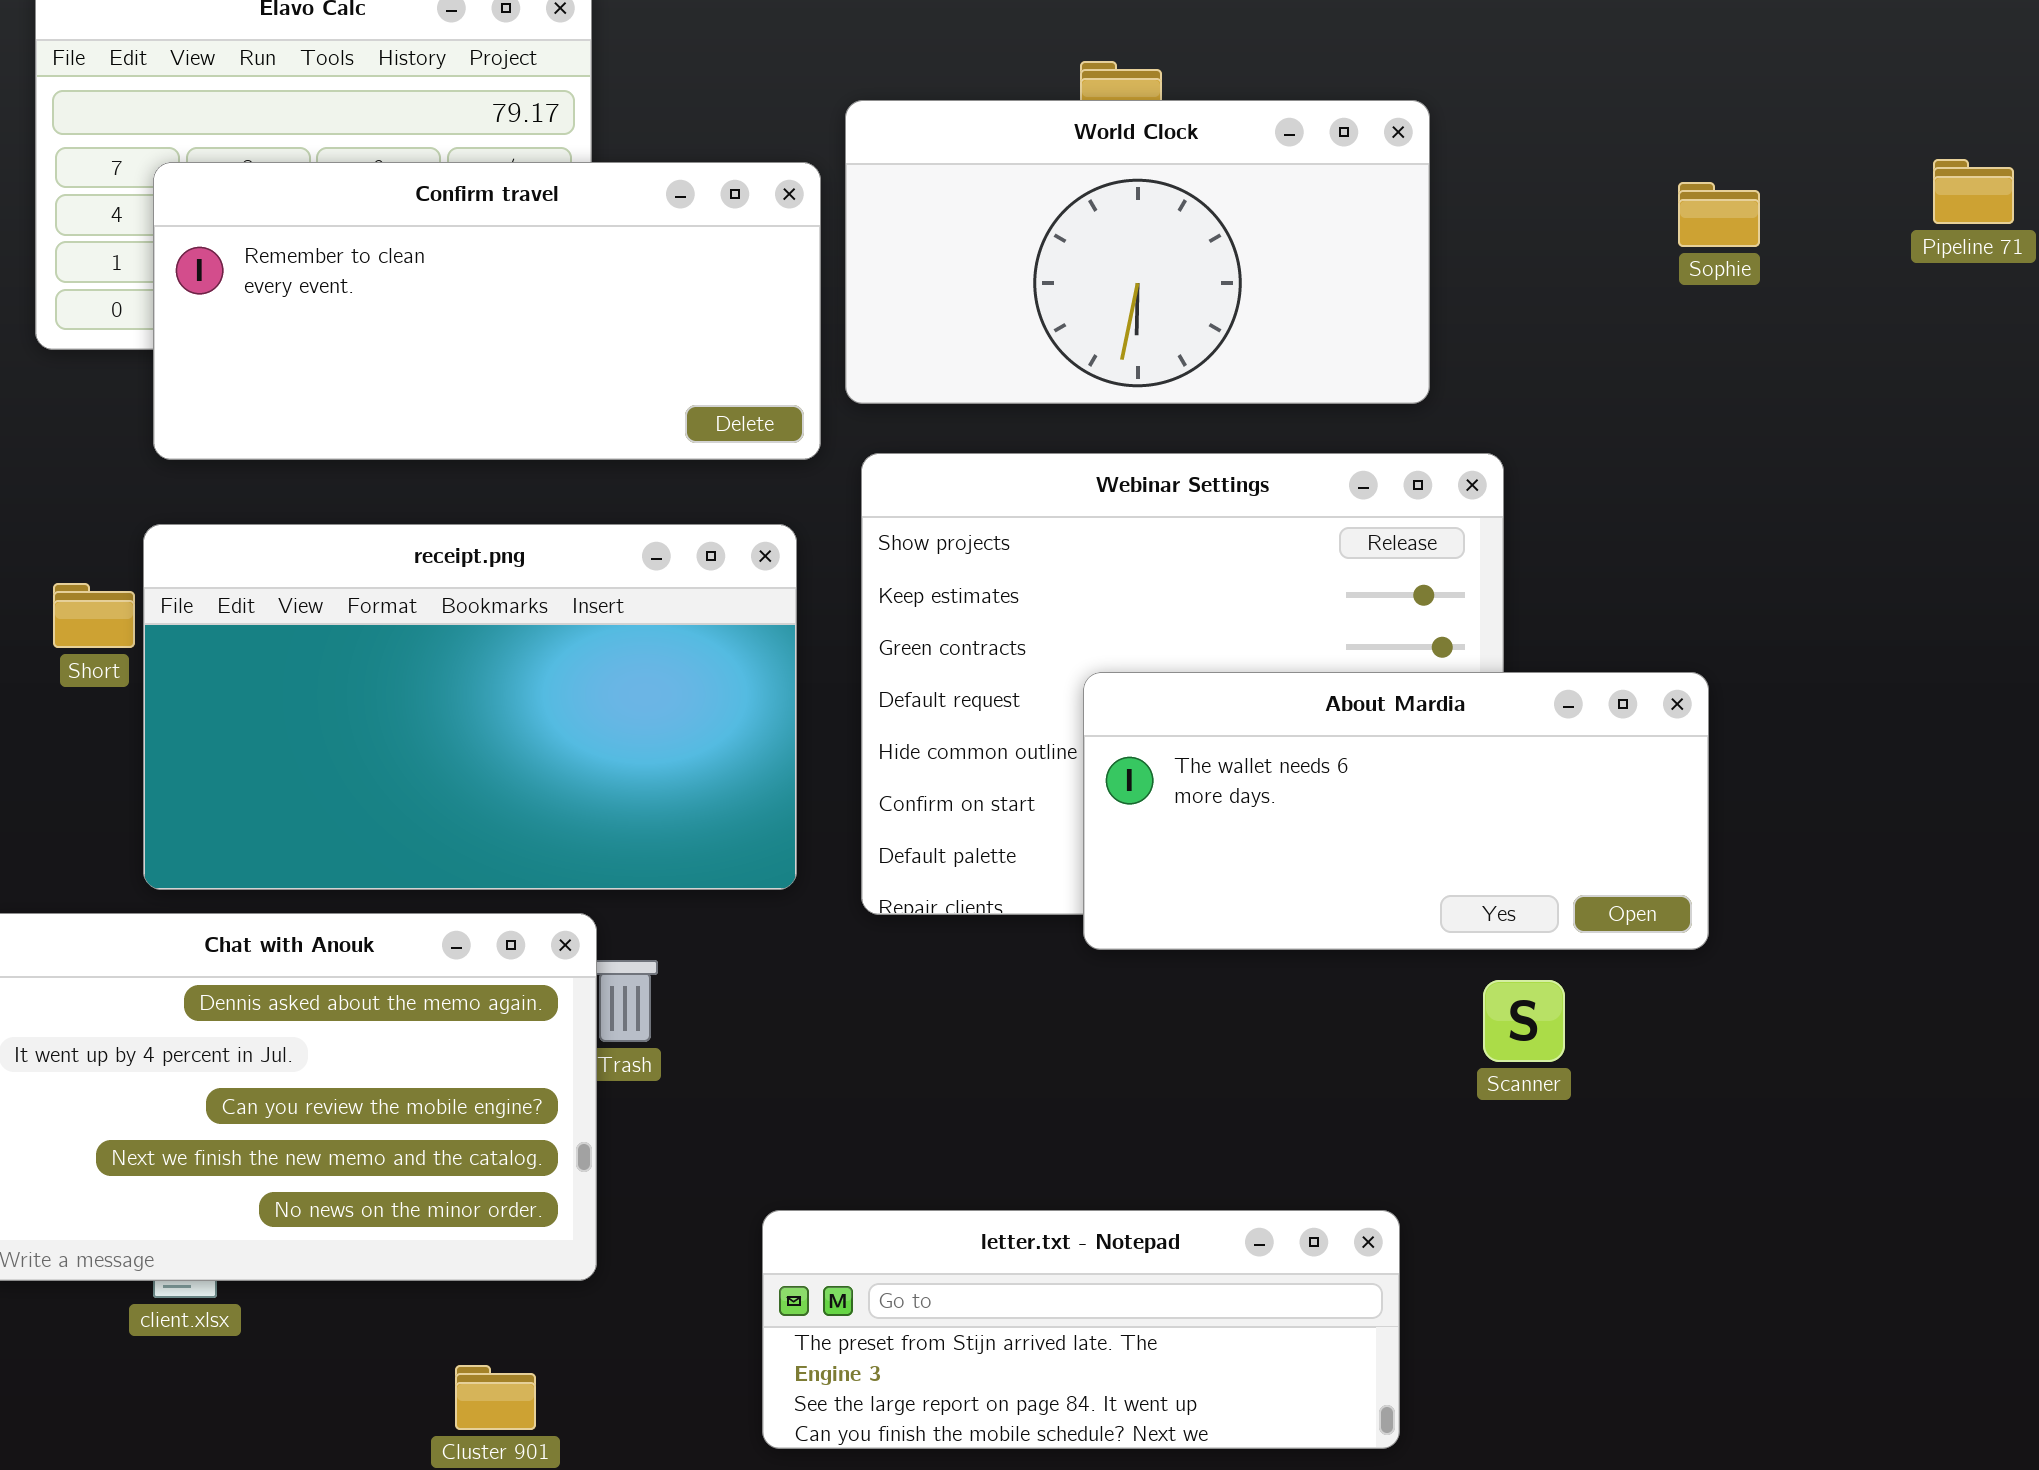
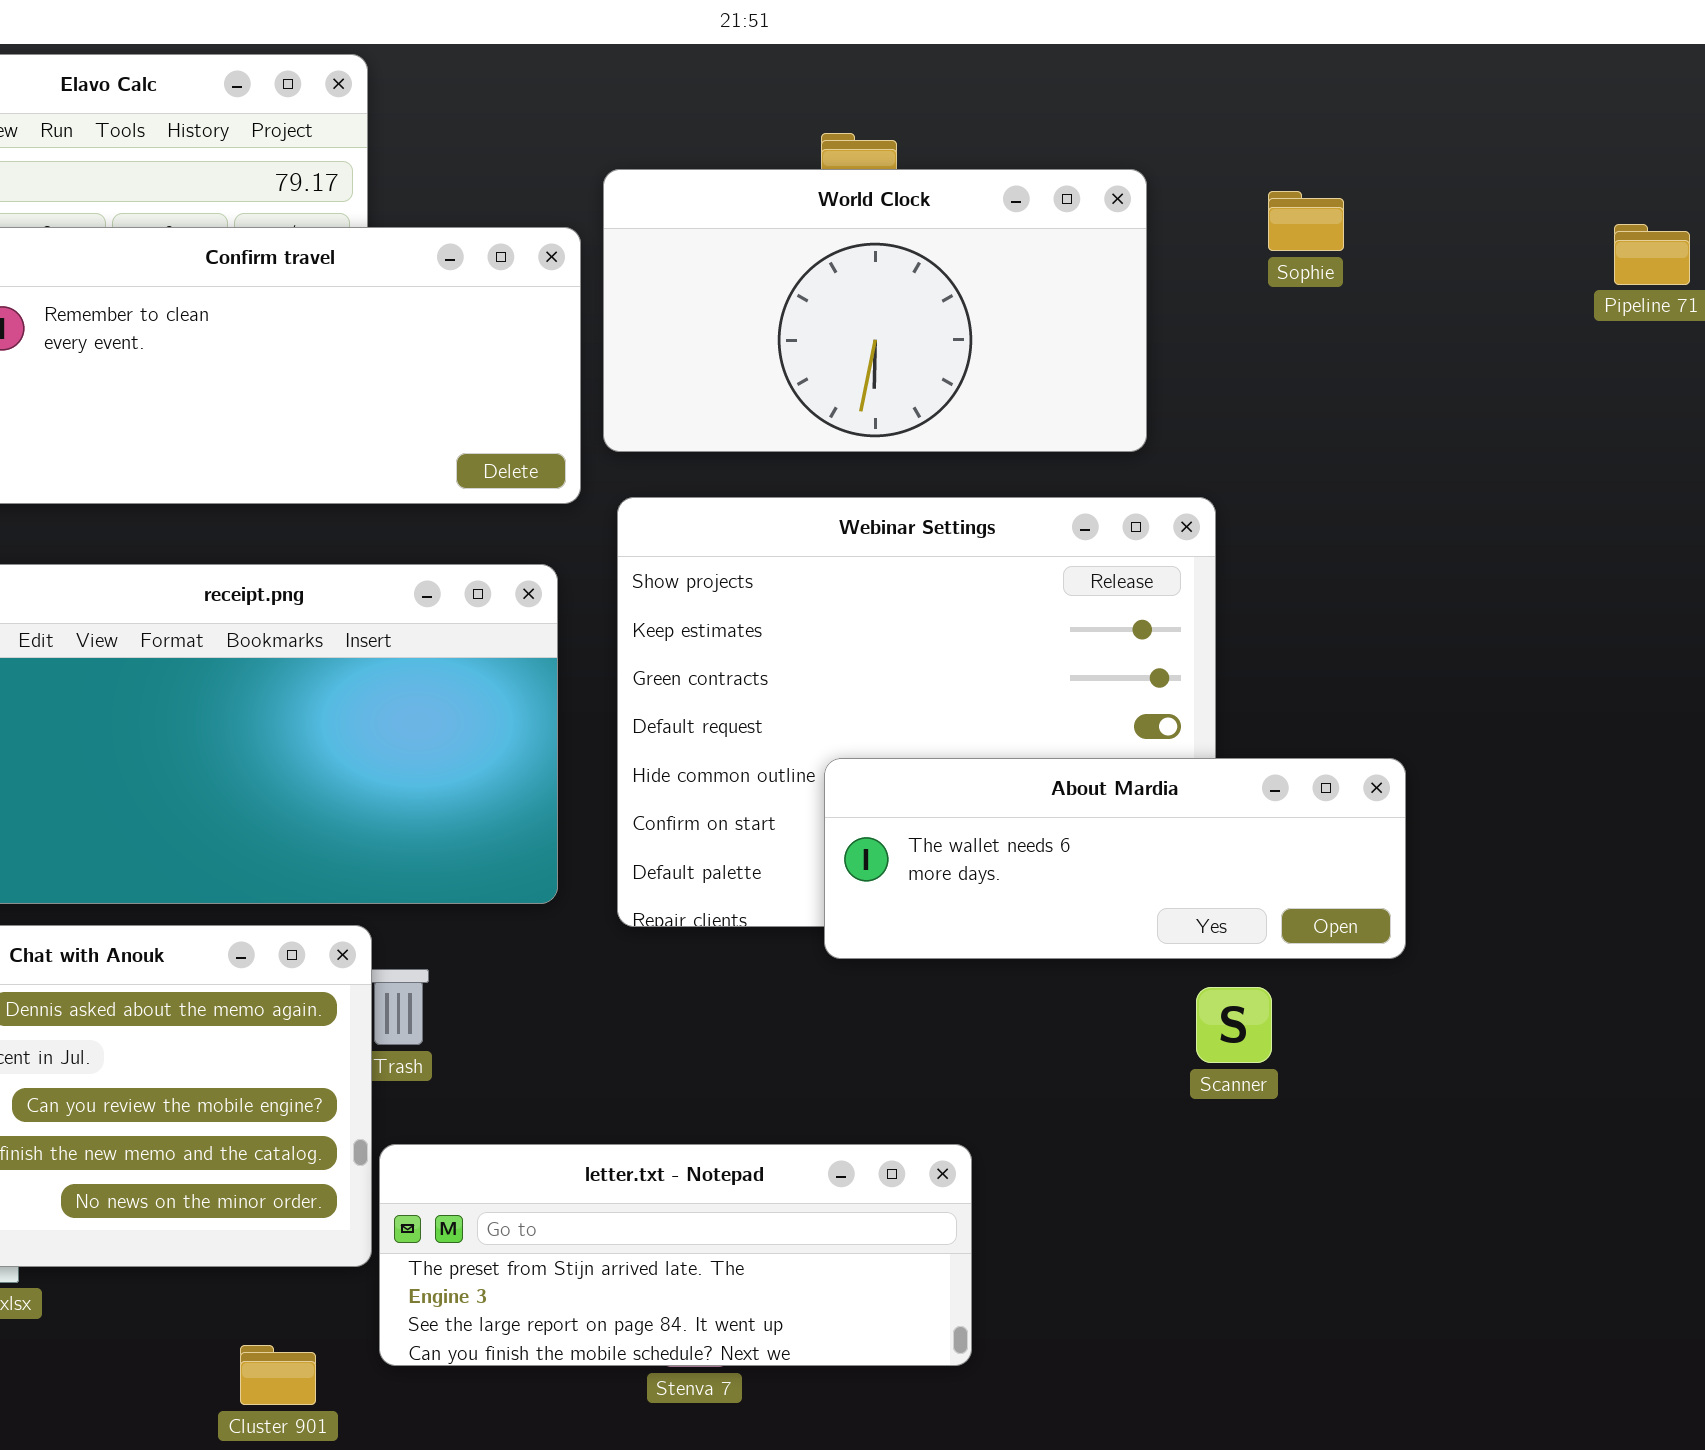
Sophie: [1678,182,1760,247] -> [1268,191,1344,251], moved
About Mardia: [1083,672,1709,950] -> [824,758,1406,959], resized
letter.txt - Notepad: [762,1210,1400,1449] -> [379,1144,972,1366], moved

